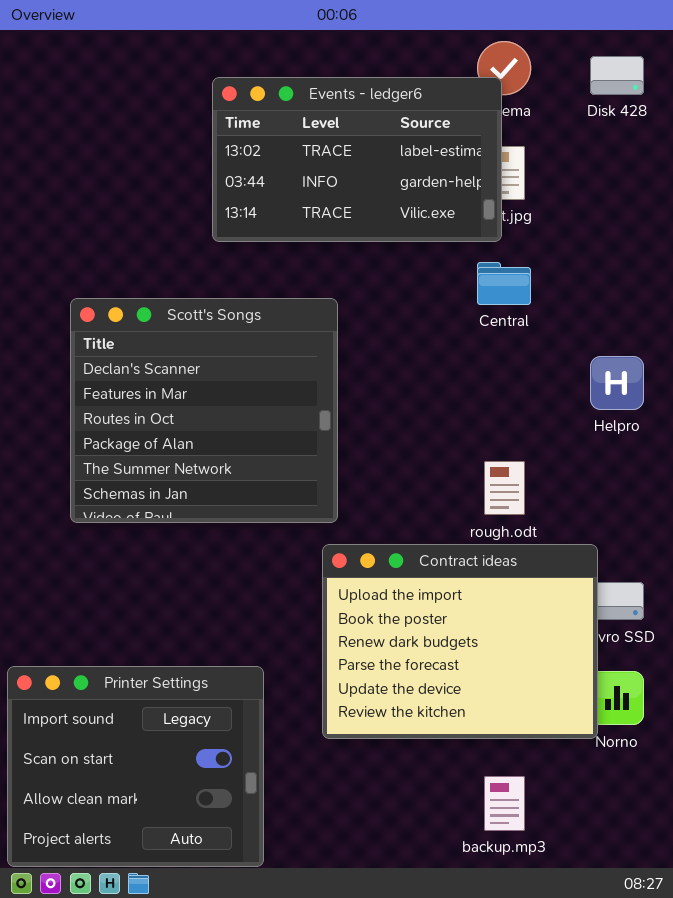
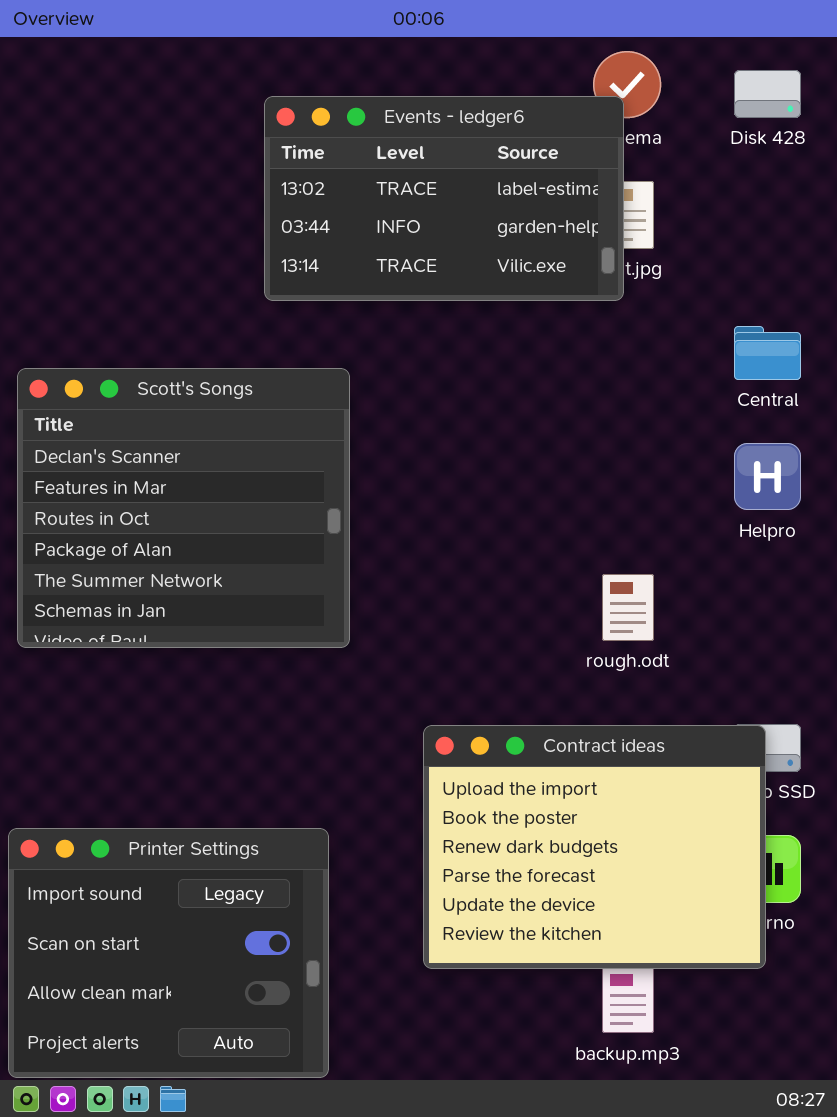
Central: [477,262,531,305] -> [734,326,801,380], moved
Scott's Songs: [70,298,338,523] -> [17,368,350,648], moved
Contract ideas: [322,544,598,739] -> [423,725,766,969], moved

